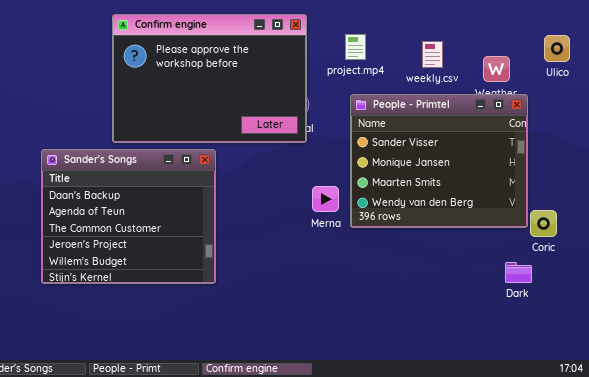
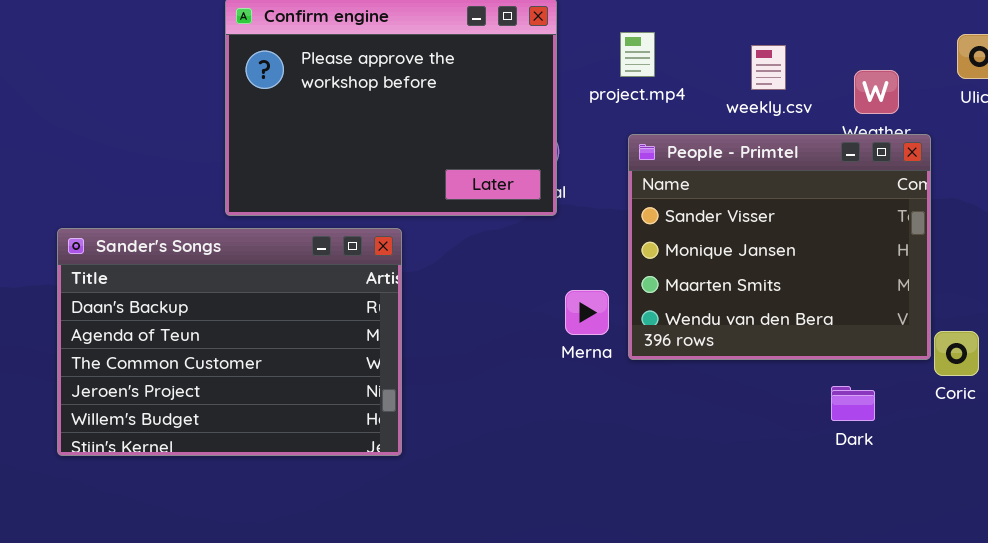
Sander's Songs: [41,149,216,284] -> [57,228,402,456], resized
Dark: [505,262,532,283] -> [831,386,875,421], moved

